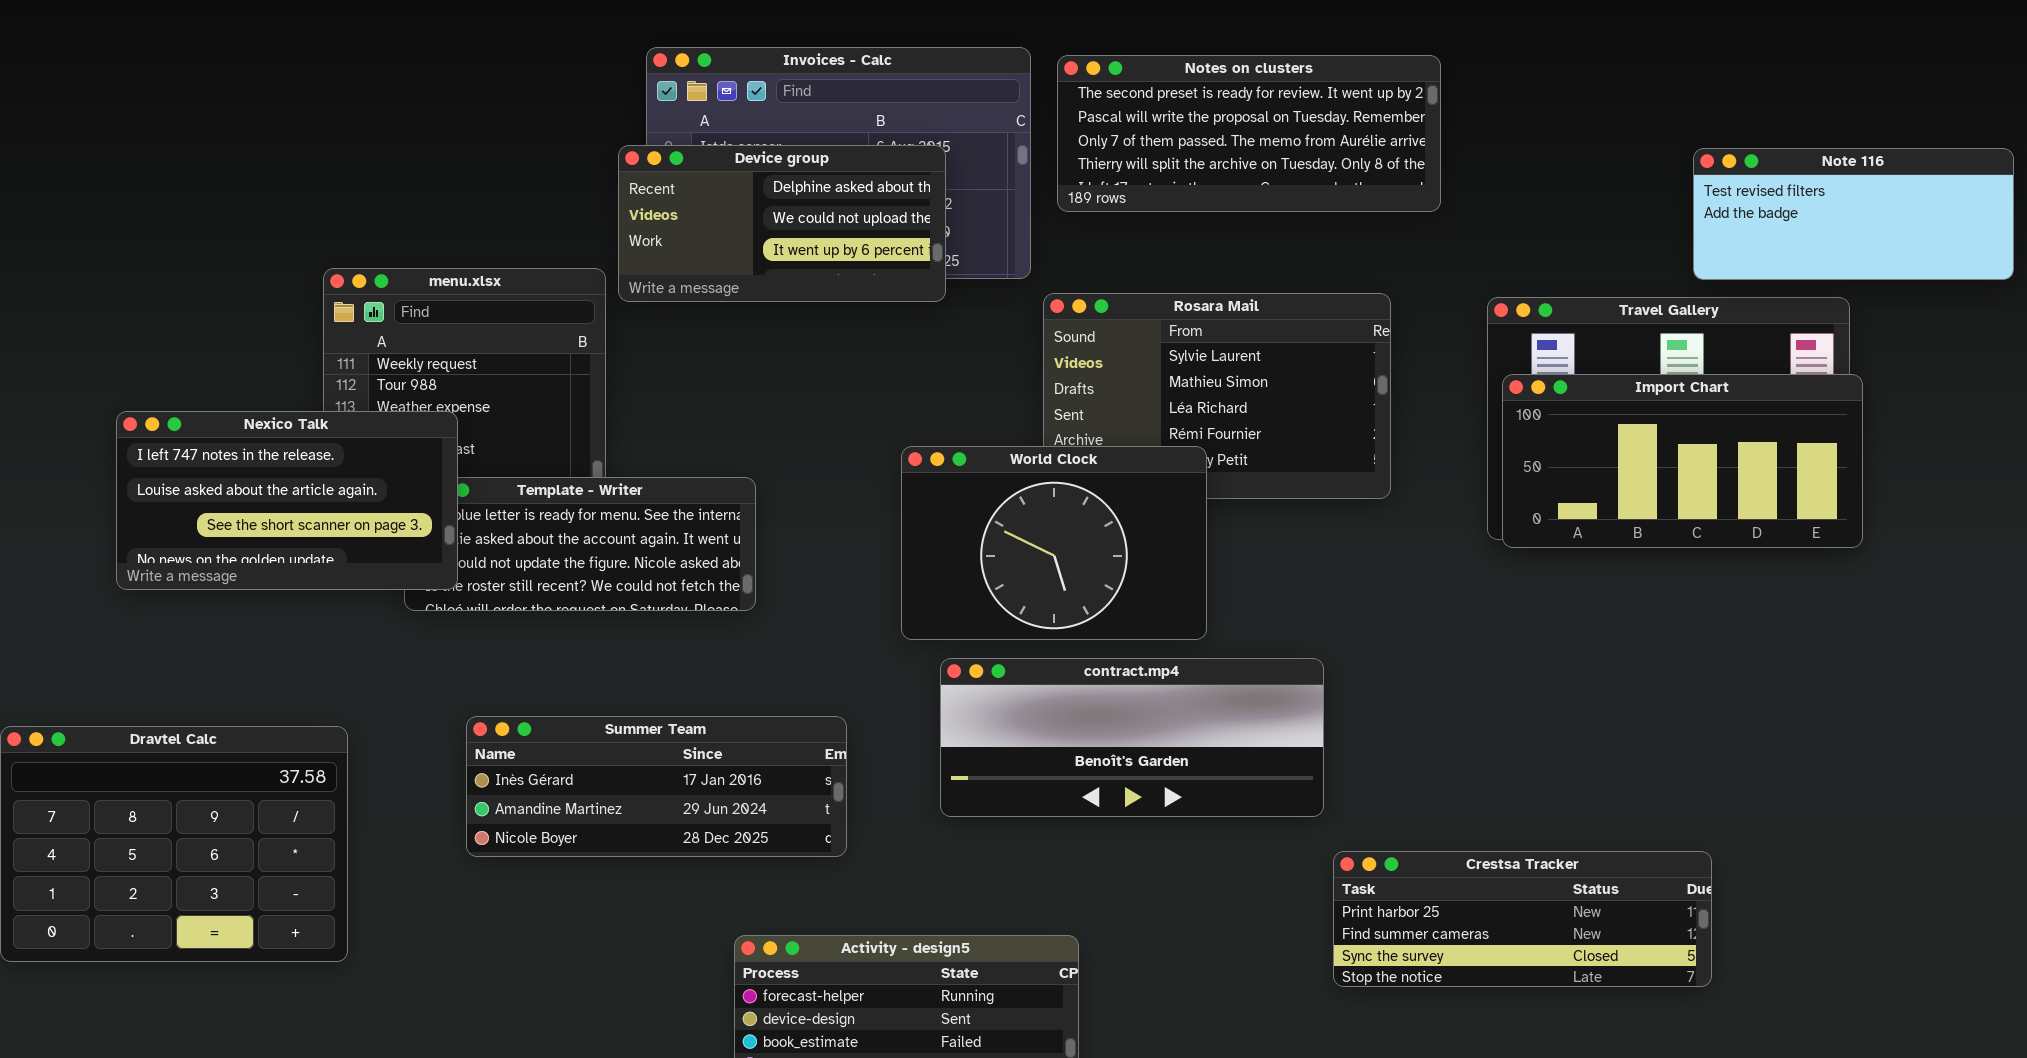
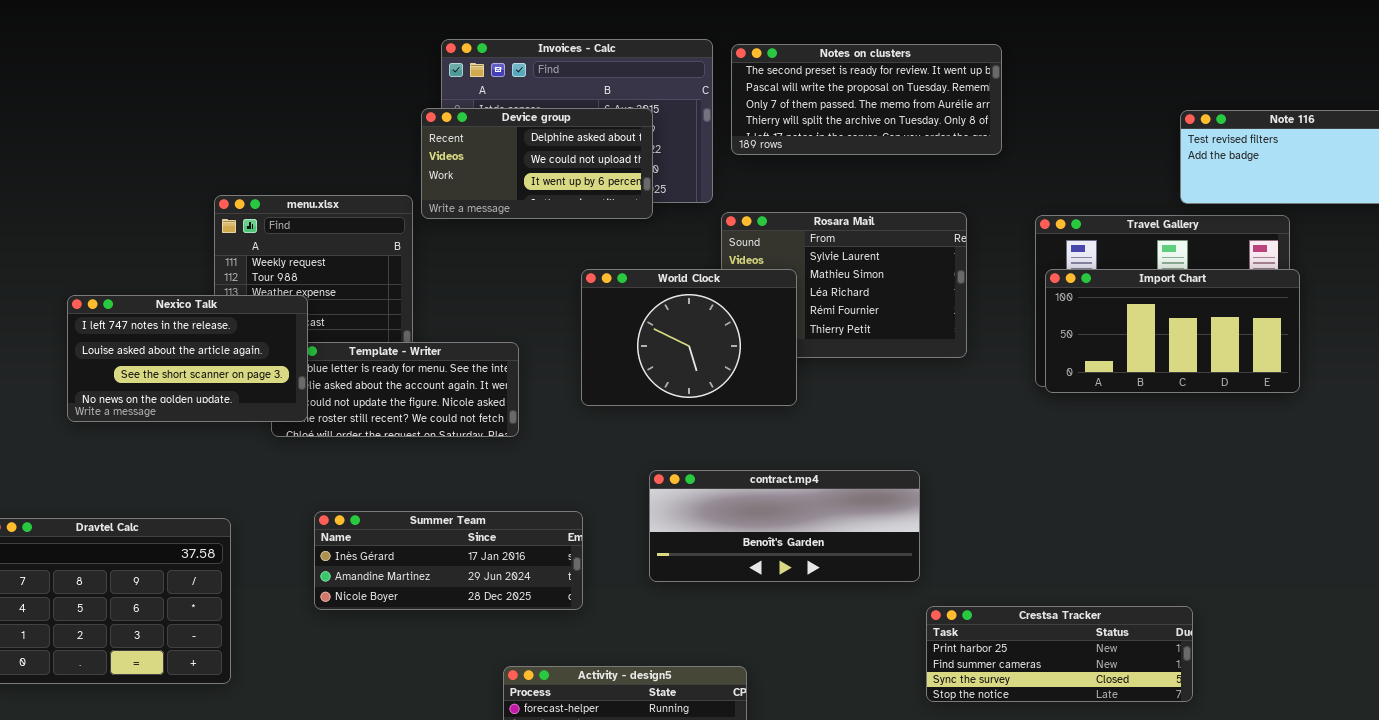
World Clock: [901,446,1207,640] -> [581,269,797,406], moved

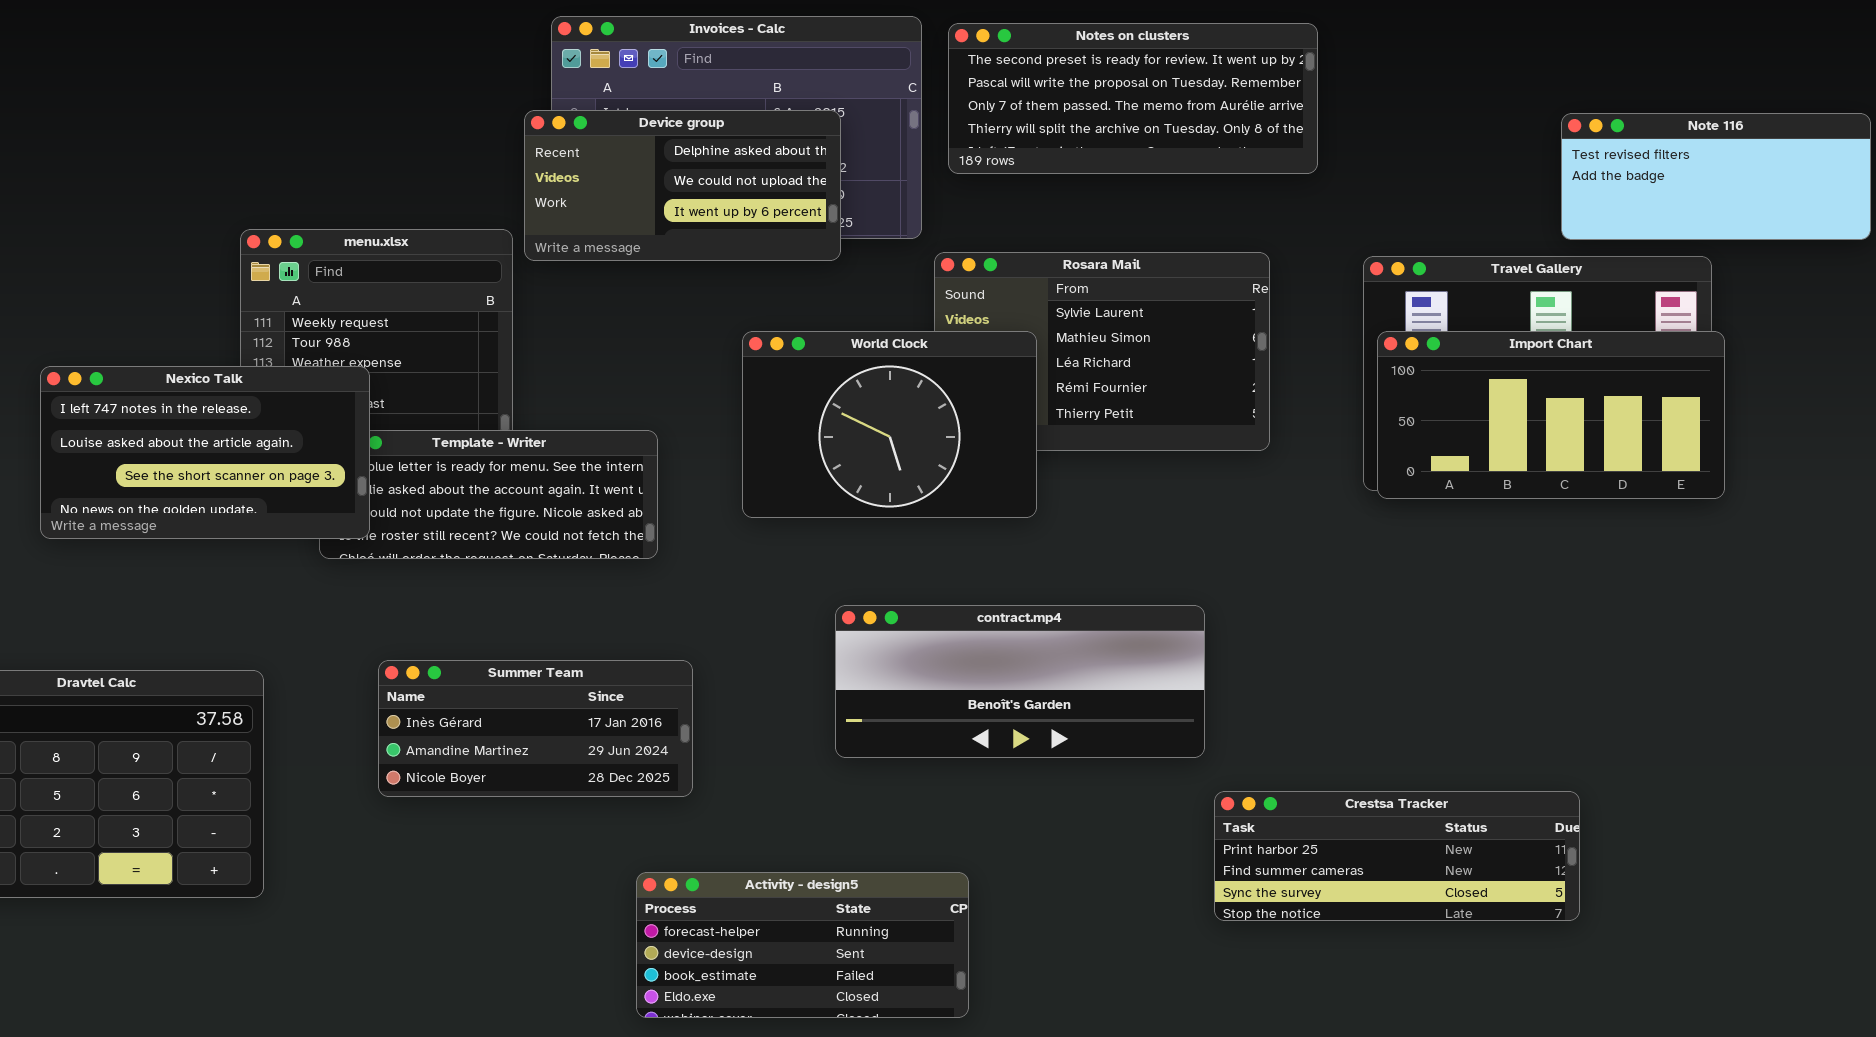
Summer Team: [314,511,583,610] -> [378,660,693,797], resized

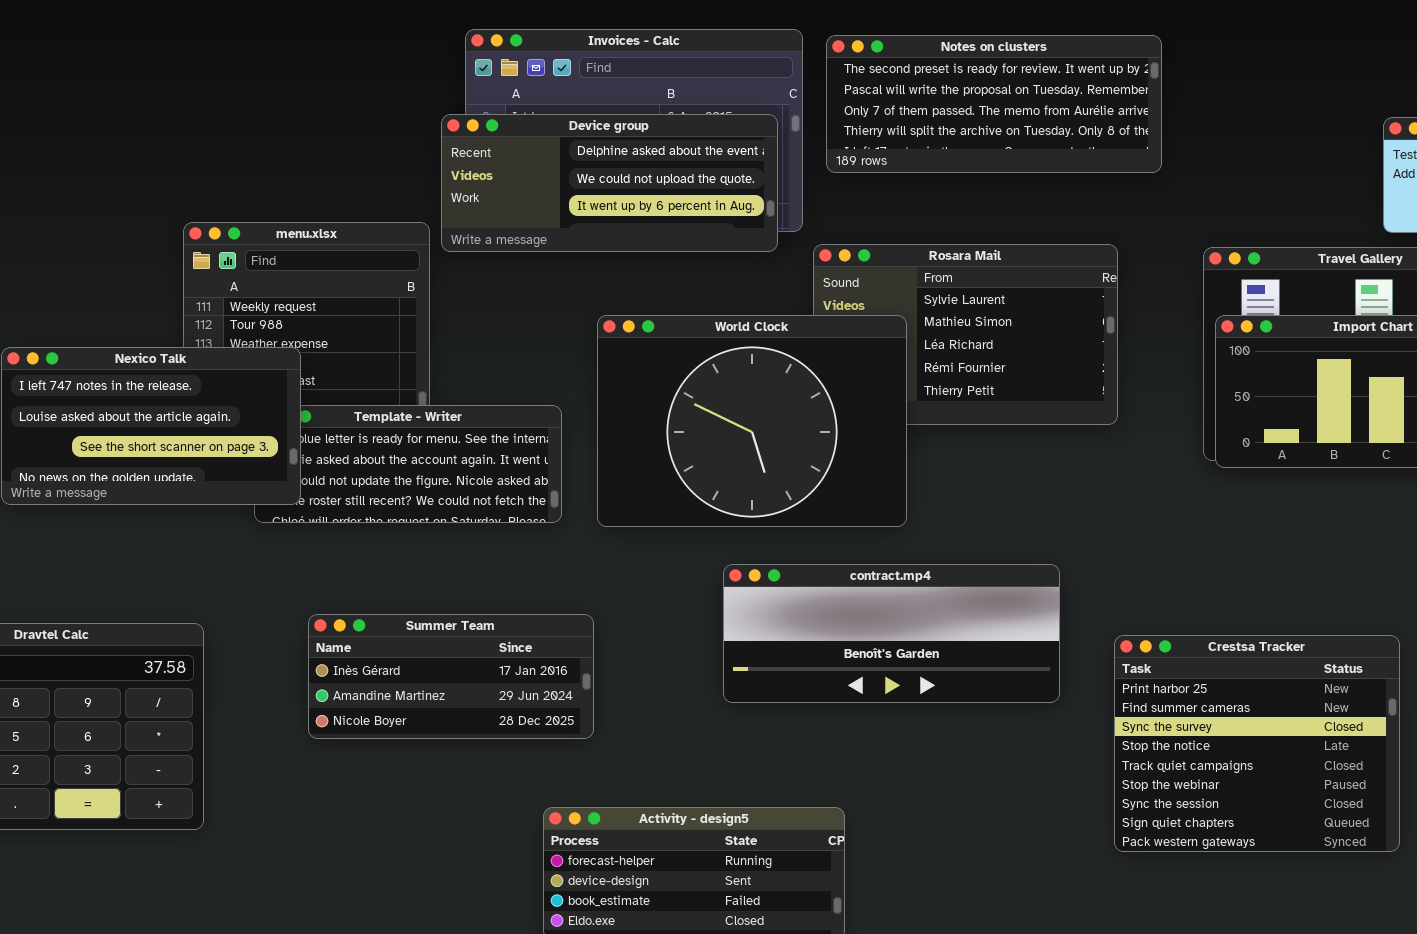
Device group: [524,110,841,261] -> [441,114,778,252], resized
World Clock: [742,331,1037,518] -> [597,315,907,527], resized
Crestsa Tracker: [1214,791,1580,921] -> [1114,635,1400,852], resized

